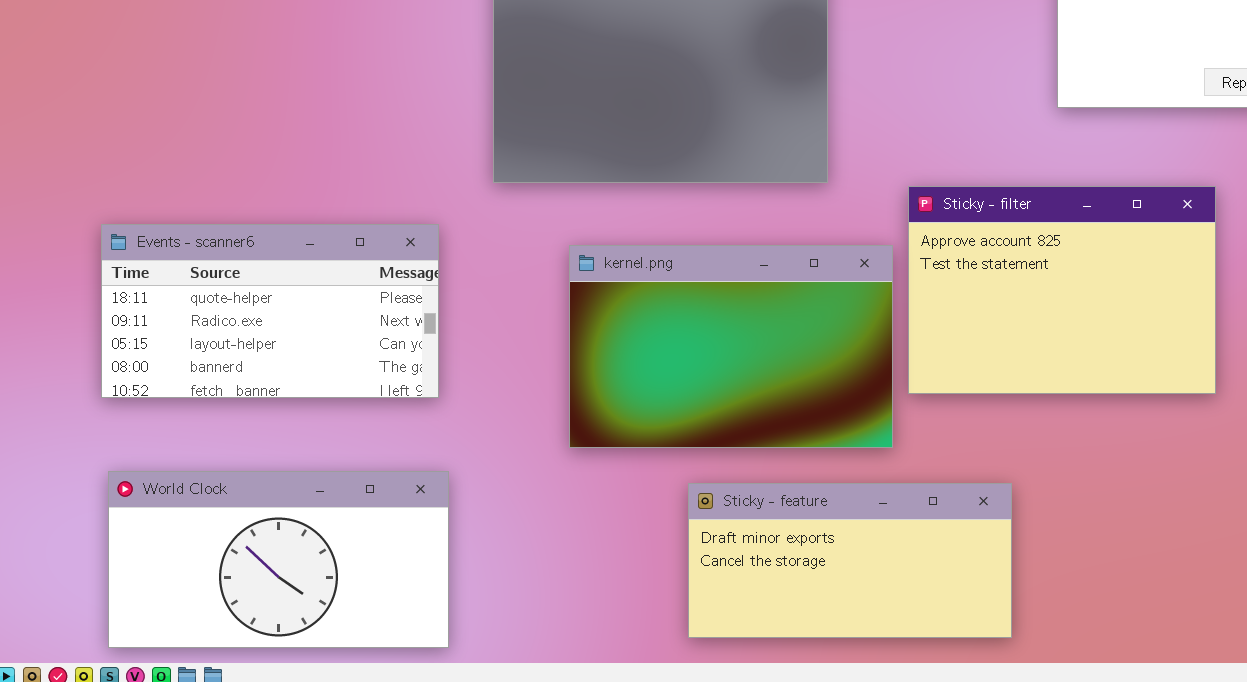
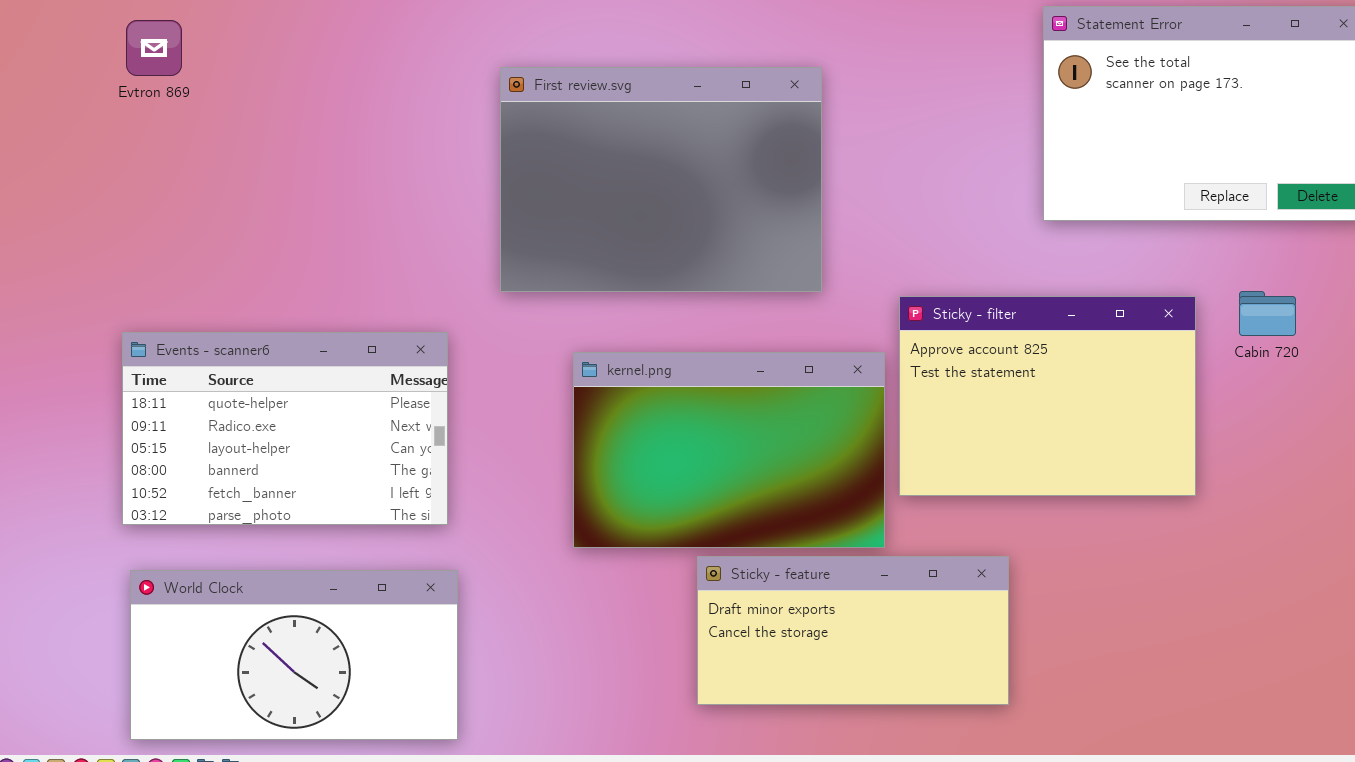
Events - scanner6: [101,224,439,398] -> [122,332,448,525], resized
Sticky - feature: [688,483,1012,638] -> [697,556,1009,705], moved

